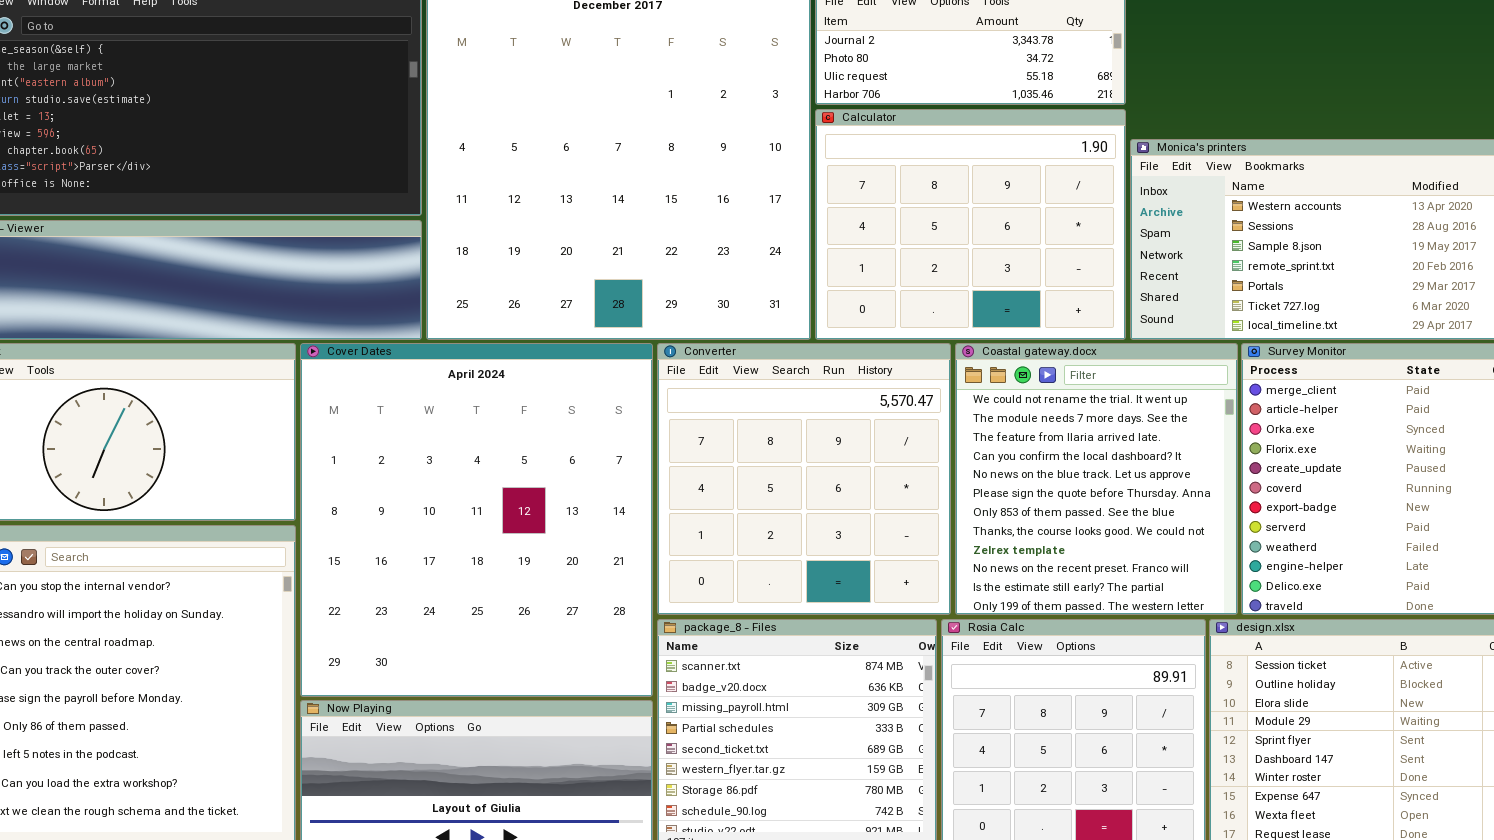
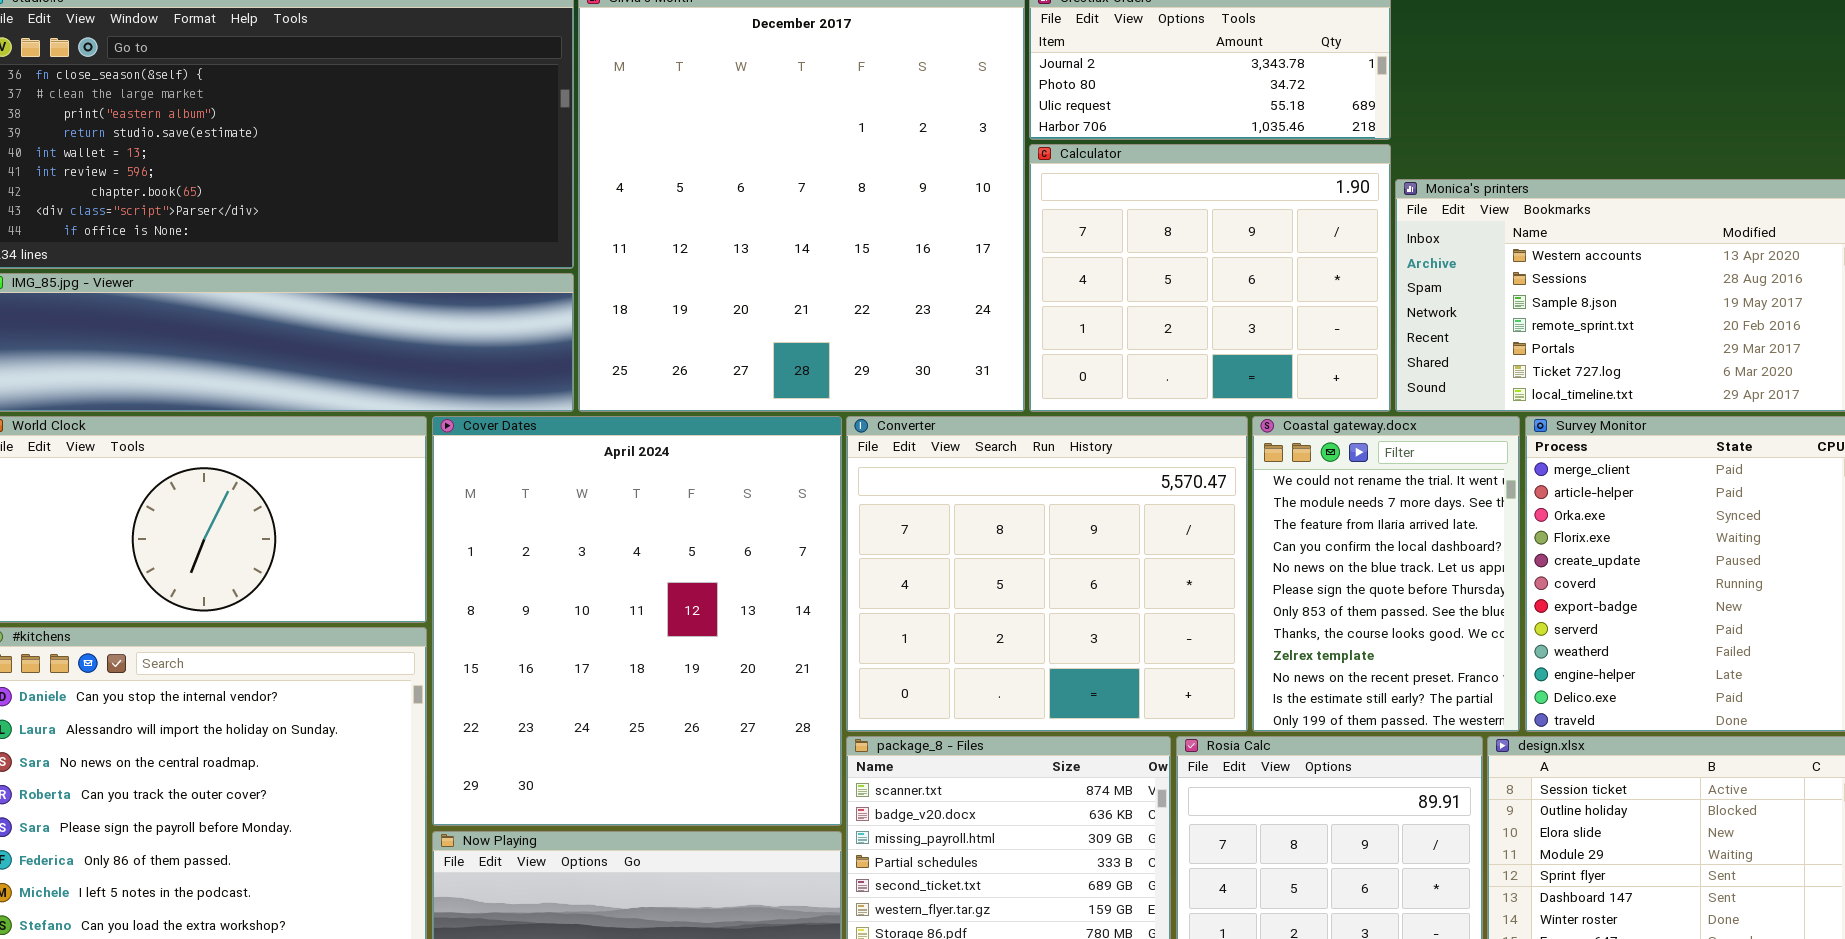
Converter: [657,343,951,615] -> [846,416,1248,732], resized
Coastal gateway.docx: [955,343,1238,615] -> [1252,416,1520,732], resized

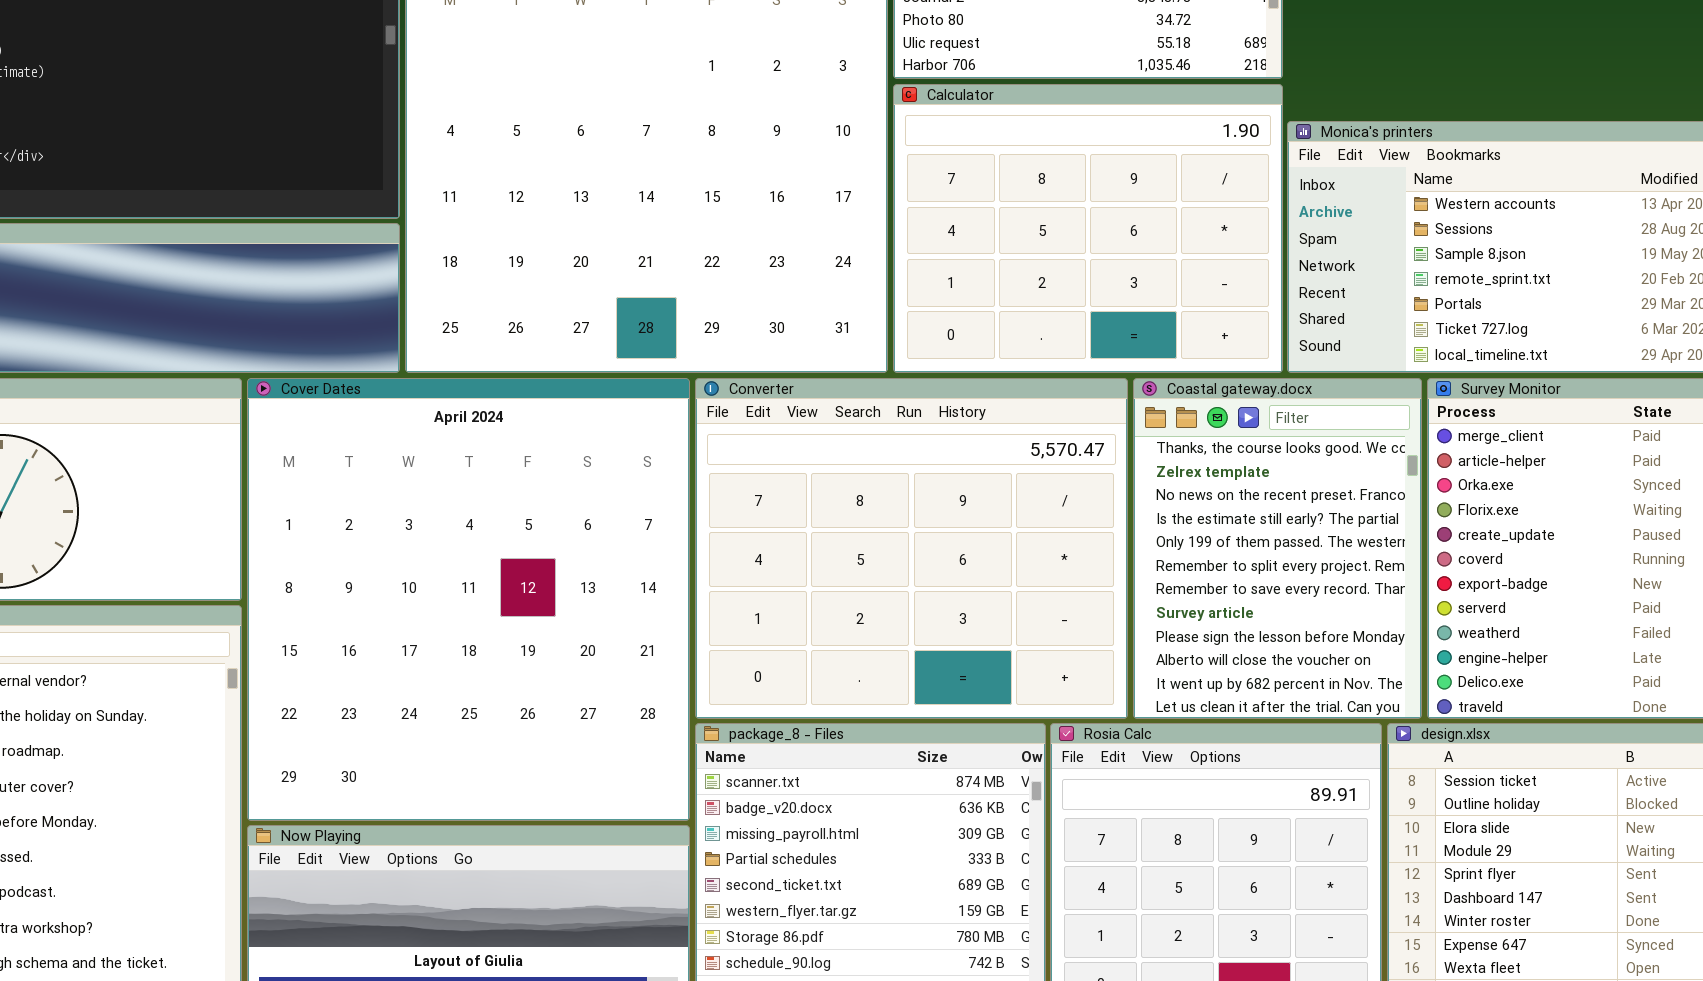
Coastal gateway.docx: [1252,416,1520,732] -> [1133,378,1422,719], scrolled down 7 rows

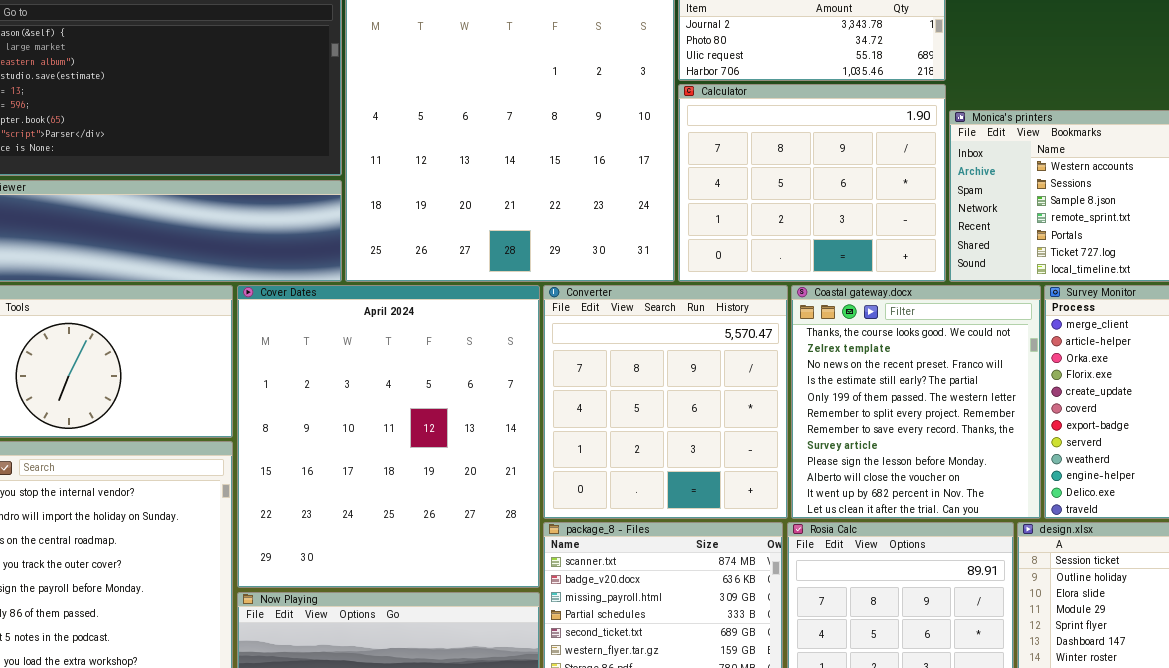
Converter: [695,378,1128,719] -> [543,285,788,519], resized
Coastal gateway.docx: [1133,378,1422,719] -> [791,285,1041,519], resized

